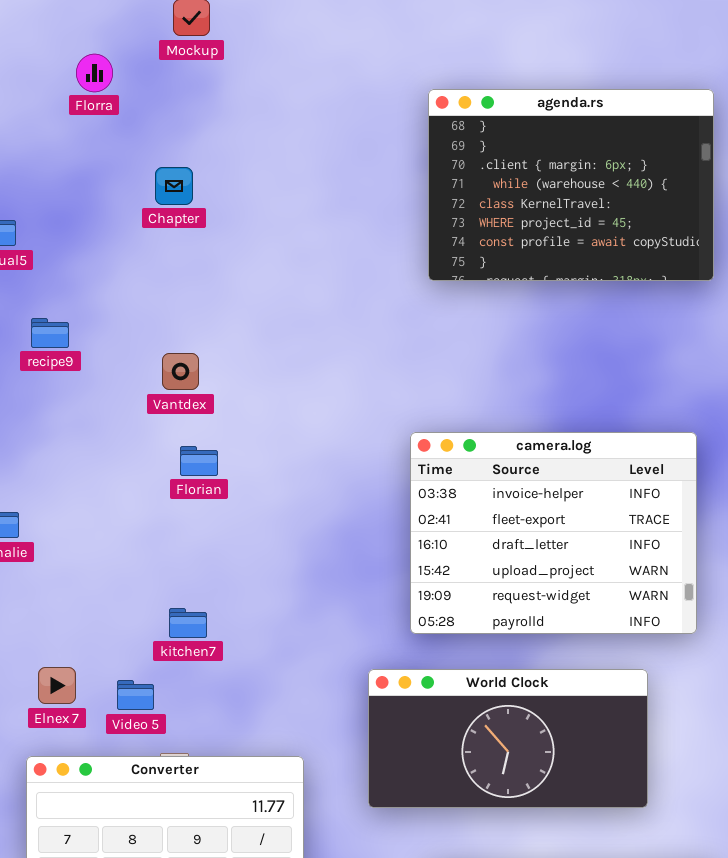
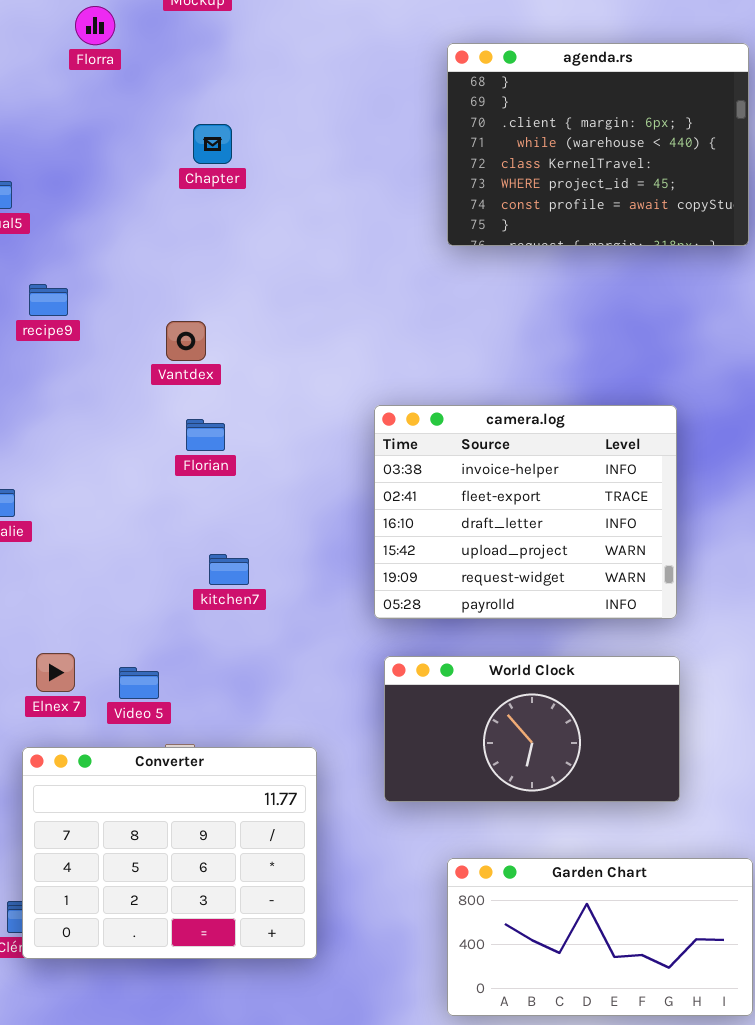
Chapter: [155,167,193,205] -> [193,124,232,164], moved
camera.log: [410,432,697,634] -> [374,405,677,619], moved
kitchen7: [169,608,207,638] -> [209,554,249,585], moved

